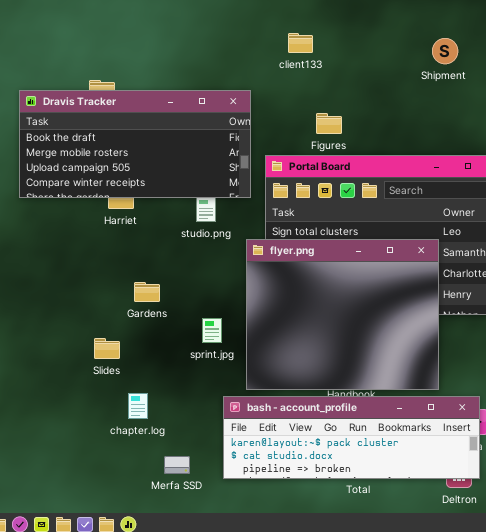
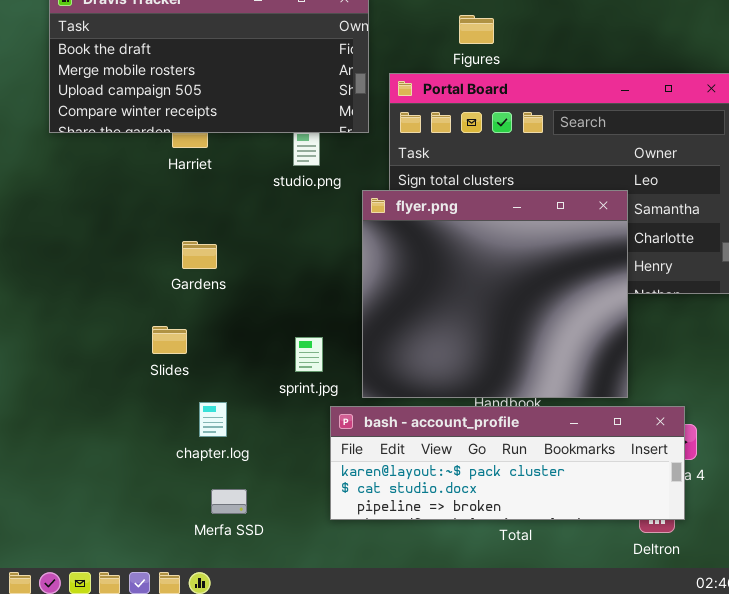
Gardens: [134,282,160,302] -> [182,241,217,269], moved
sprint.jpg: [202,318,222,343] -> [295,337,323,372], moved
Merfa SSD: [164,456,190,474] -> [211,489,247,514], moved

